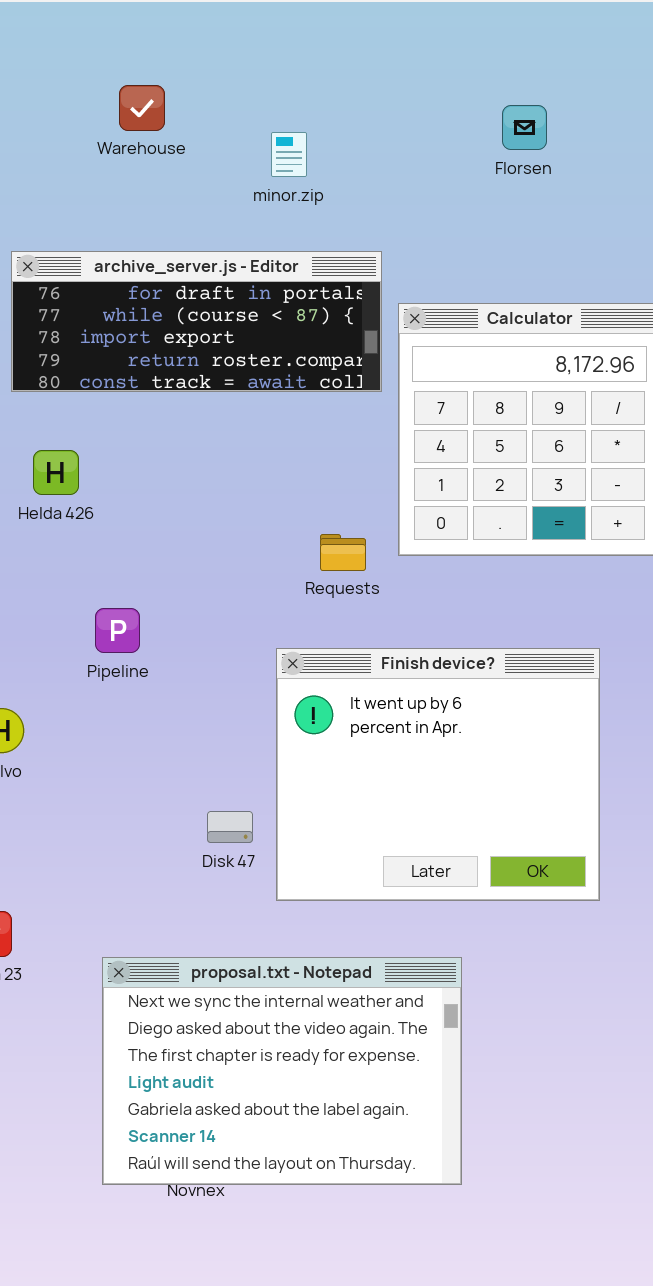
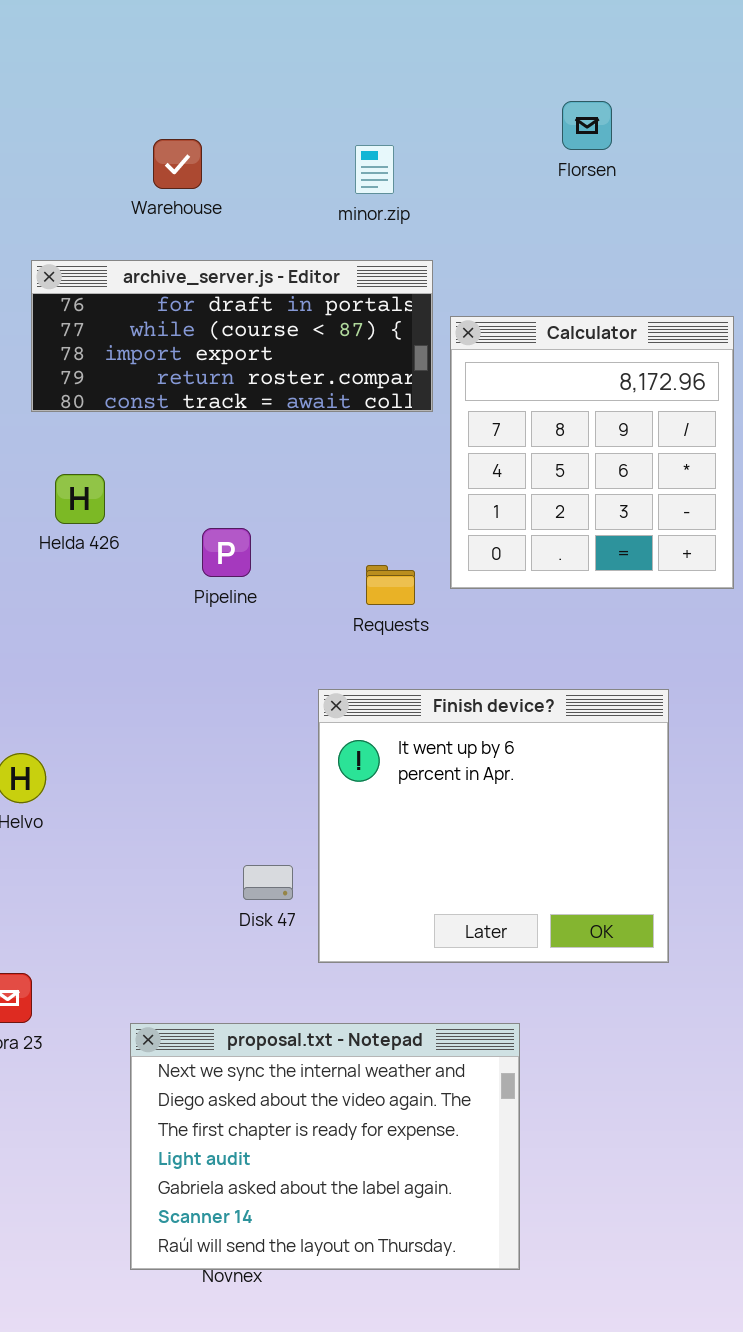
Warehouse: [119,85,165,131] -> [153,139,202,189], moved
minor.zip: [271,132,307,177] -> [355,145,394,194], moved
Pipeline: [95,608,140,653] -> [202,528,251,577], moved

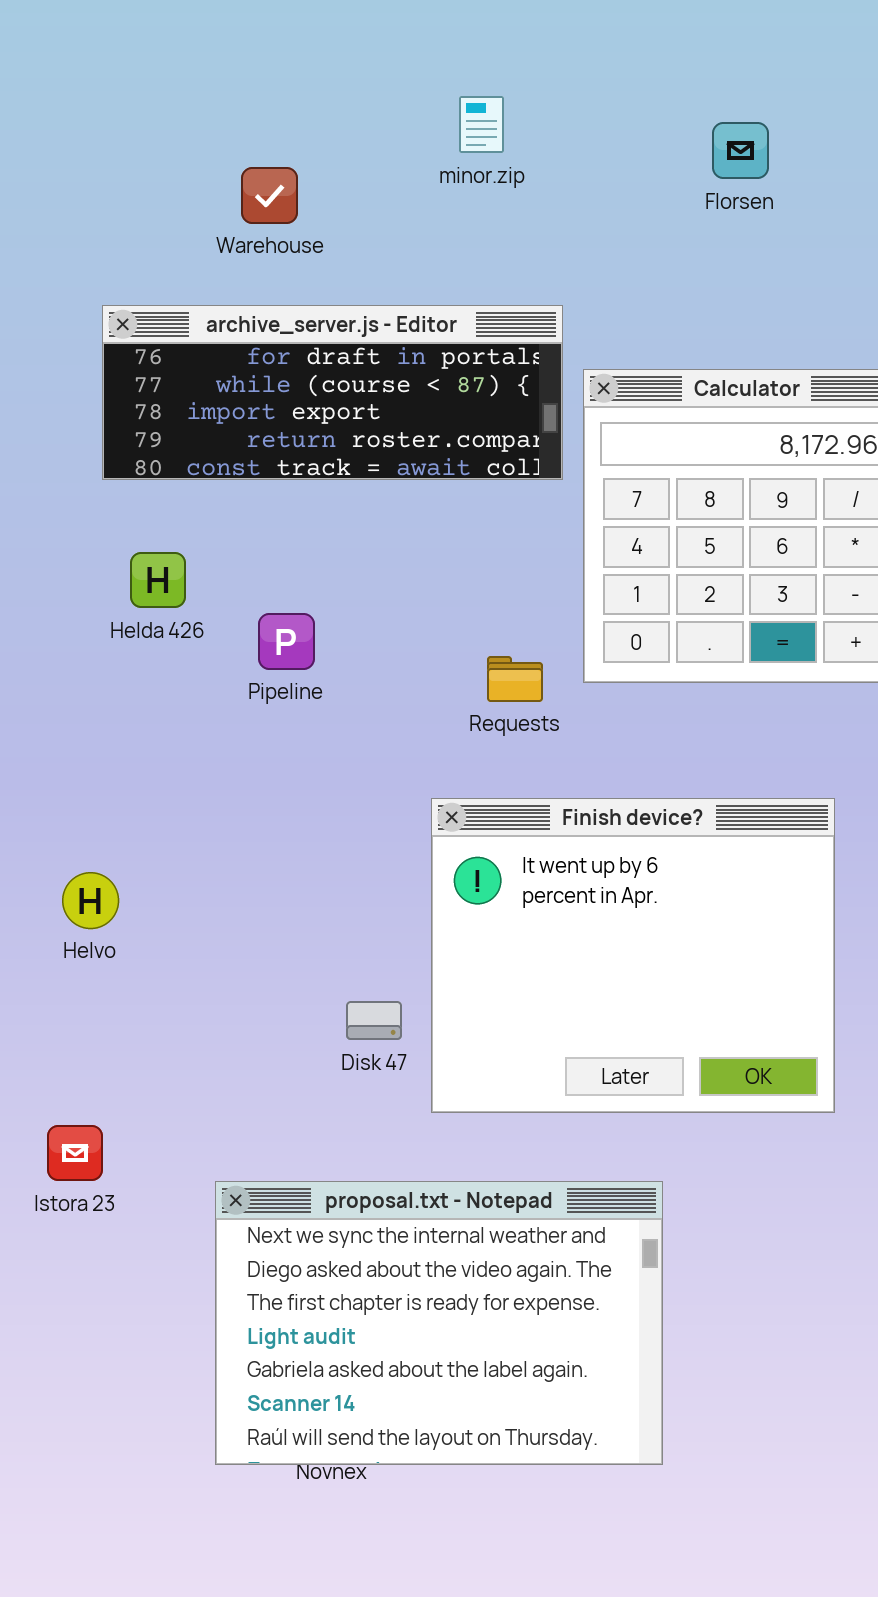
minor.zip: [355,145,394,194] -> [459,96,504,153], moved
Pipeline: [202,528,251,577] -> [258,613,315,670], moved

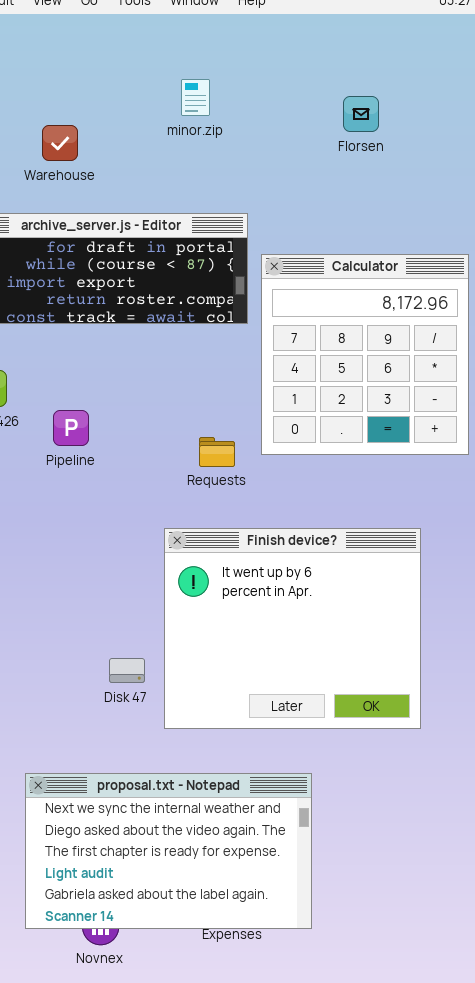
proposal.txt - Notepad: [215,1181,663,1465] -> [25,773,312,929], resized

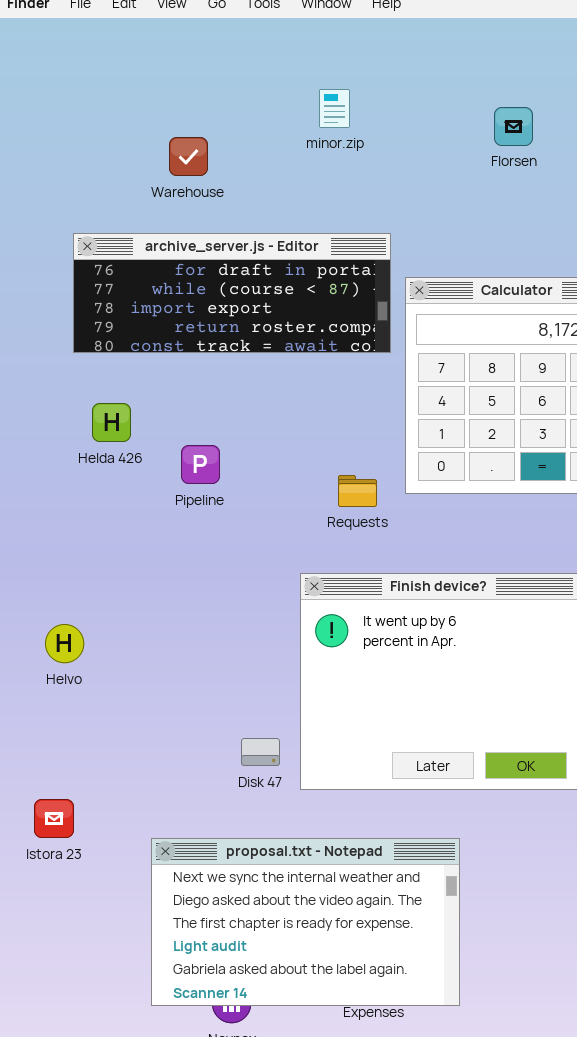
Disk 47: [109,658,145,683] -> [241,738,280,766], moved

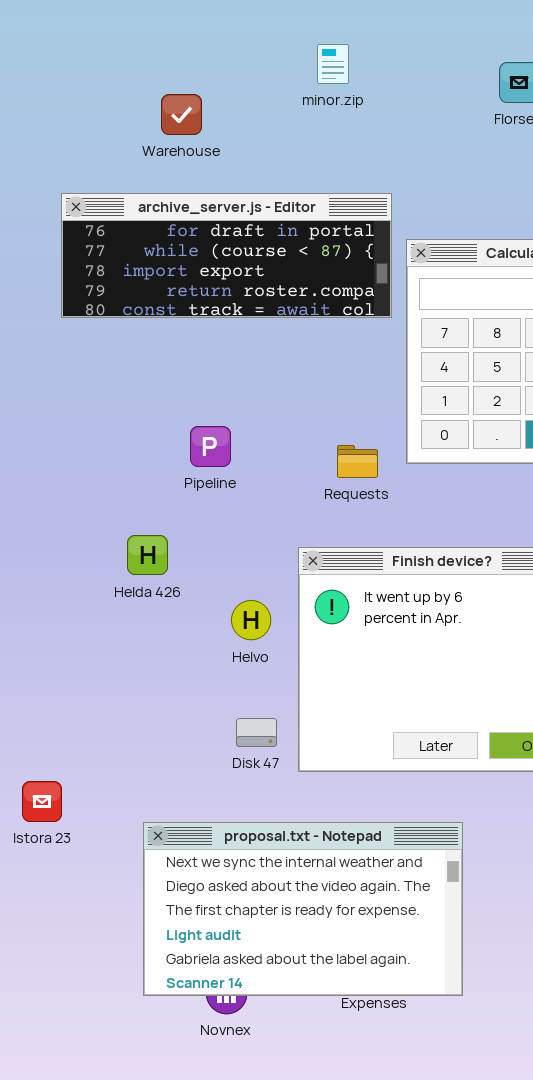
Helda 426: [92,403,131,442] -> [127,535,168,575], moved
Pipeline: [181,445,220,484] -> [190,426,231,467], moved
Helvo: [45,624,84,663] -> [231,600,271,640], moved

